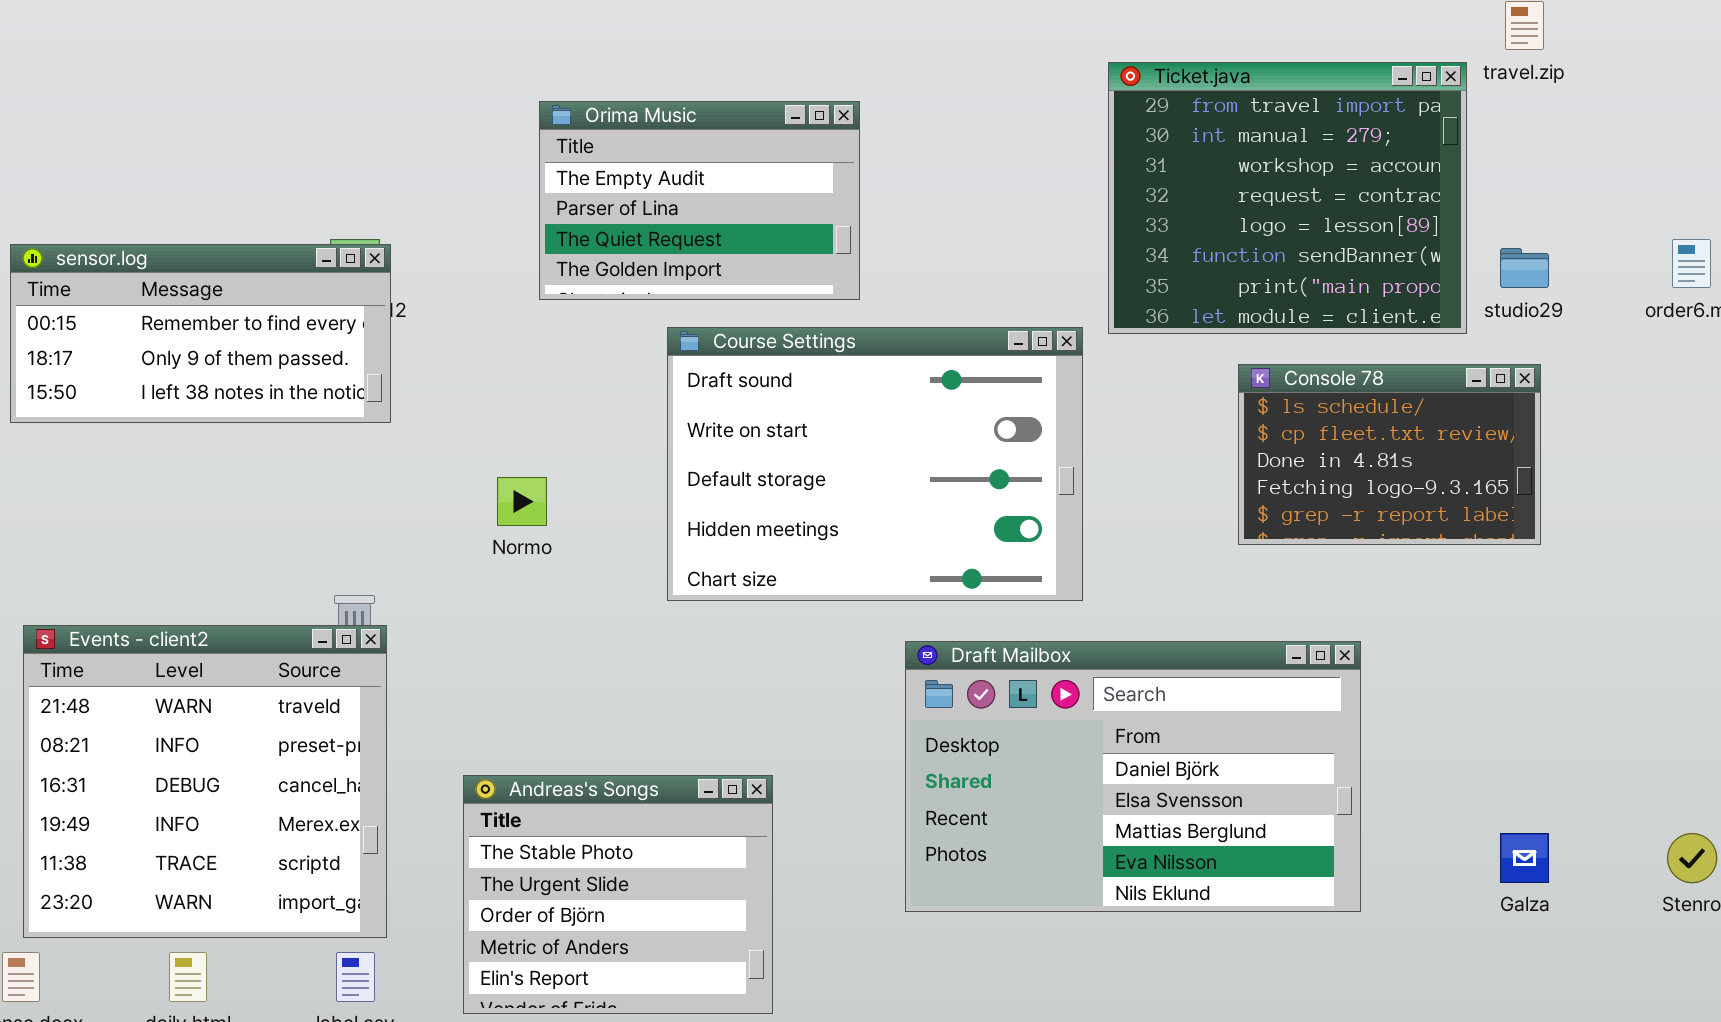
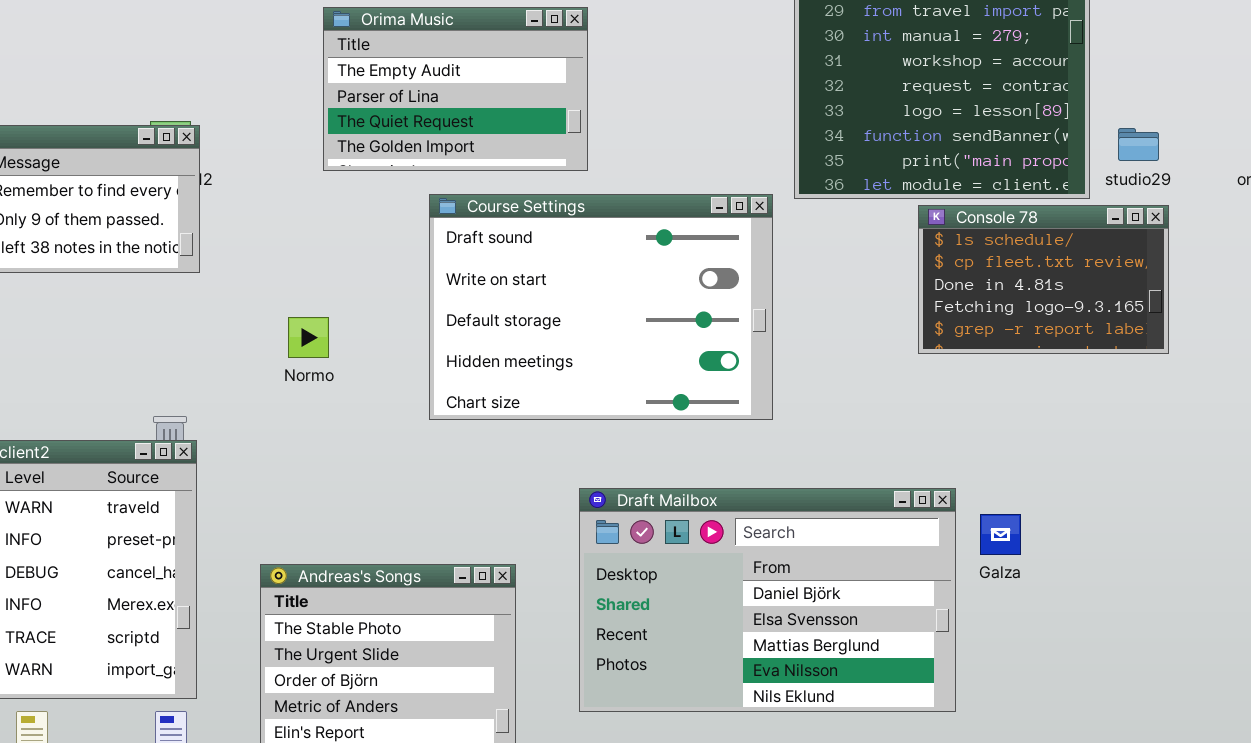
Console 78: [1238,364,1541,545] -> [918,205,1169,354], moved
Draft Mailbox: [905,641,1361,912] -> [579,488,956,712], moved
Galza: [1500,833,1549,883] -> [980,514,1021,555], moved

